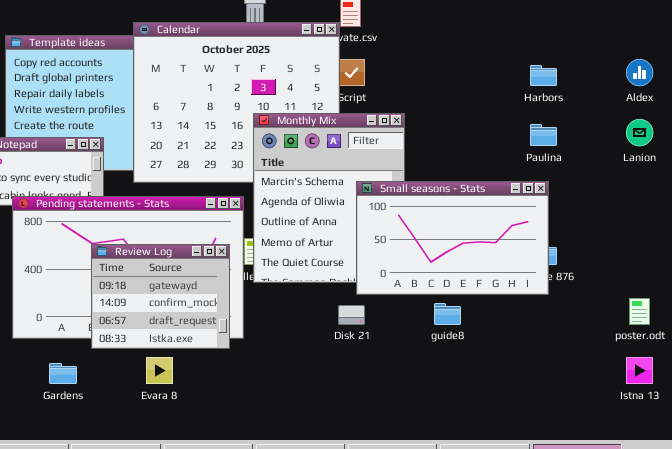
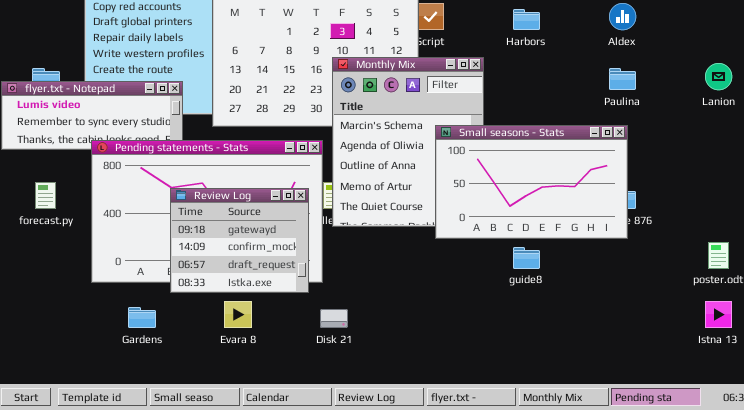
Aldex: [626,59,653,86] -> [609,3,636,30], moved
Harbors: [530,65,557,86] -> [513,9,540,30], moved
Disk 21: [338,305,365,325] -> [320,309,348,328], moved

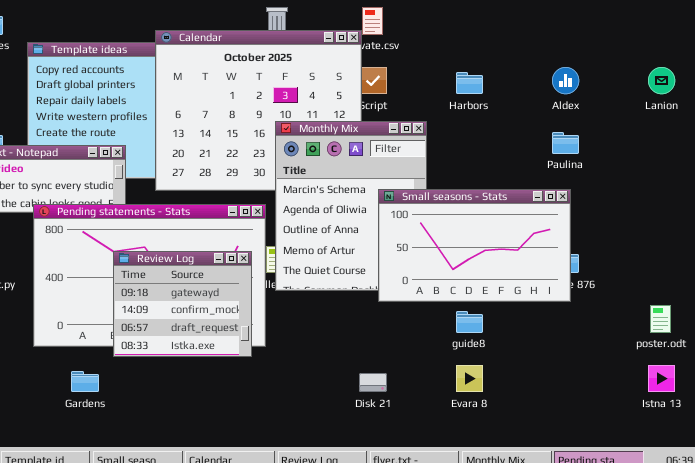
Lanion: [705,63,732,90] -> [648,67,675,94], moved
Evara 8: [224,301,252,328] -> [456,365,483,392], moved
Disk 21: [320,309,348,328] -> [359,373,387,392], moved

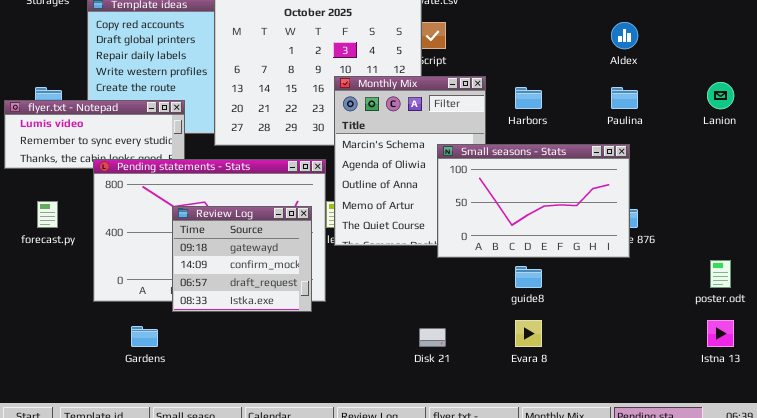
Lanion: [648,67,675,94] -> [707,82,734,109], moved
Harbors: [456,72,483,94] -> [515,87,542,109], moved

